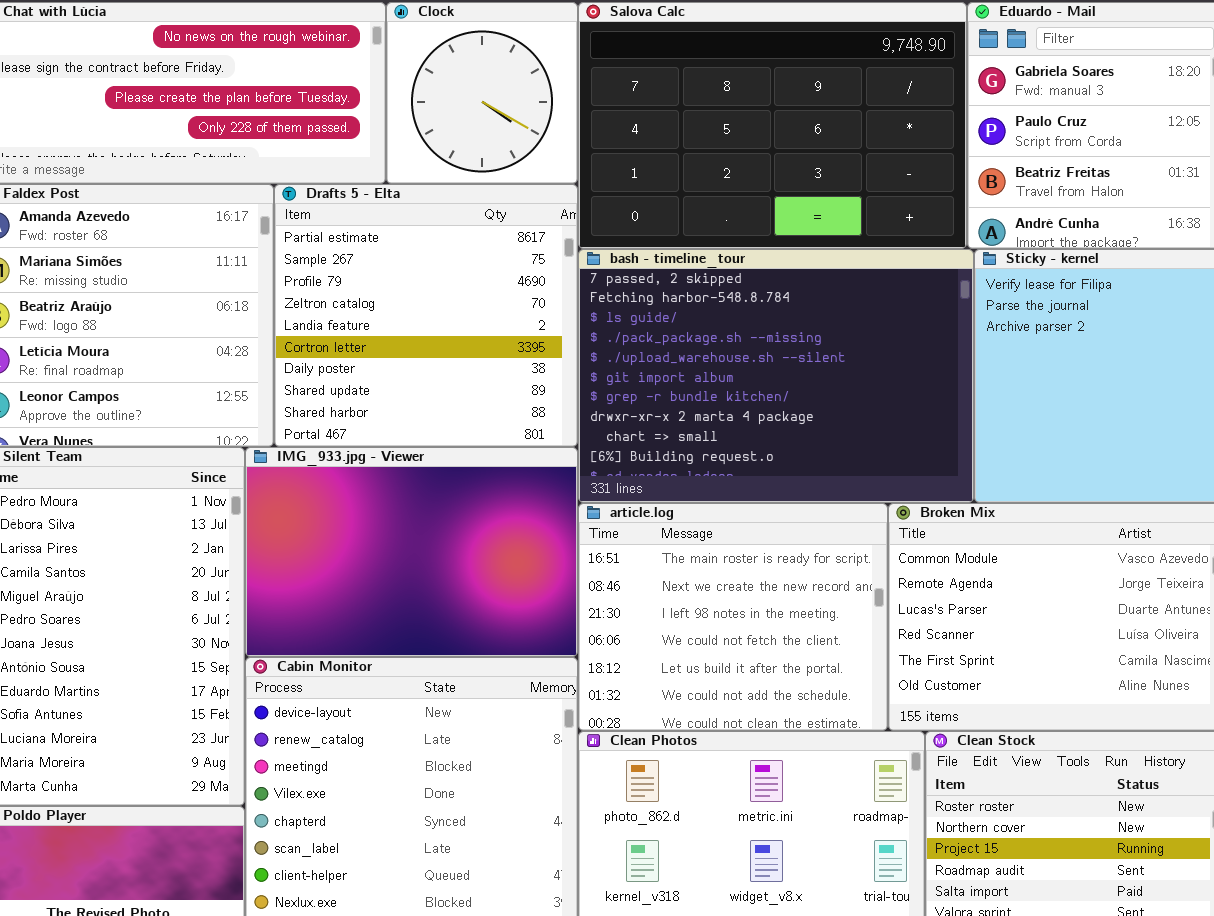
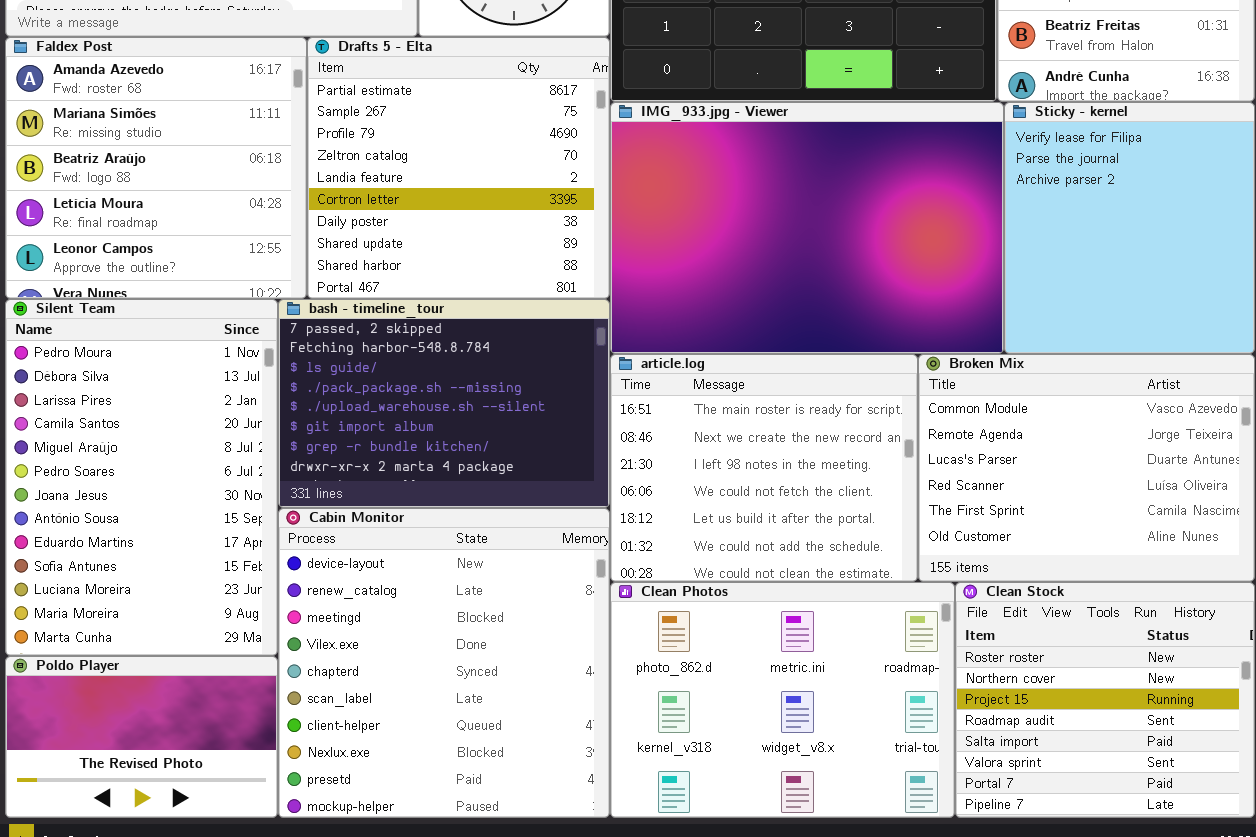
bash - timeline_tour: [578,249,974,503] -> [278,299,610,508], moved, resized
IMG_933.jpg - Viewer: [245,447,578,657] -> [610,102,1004,354], moved, resized

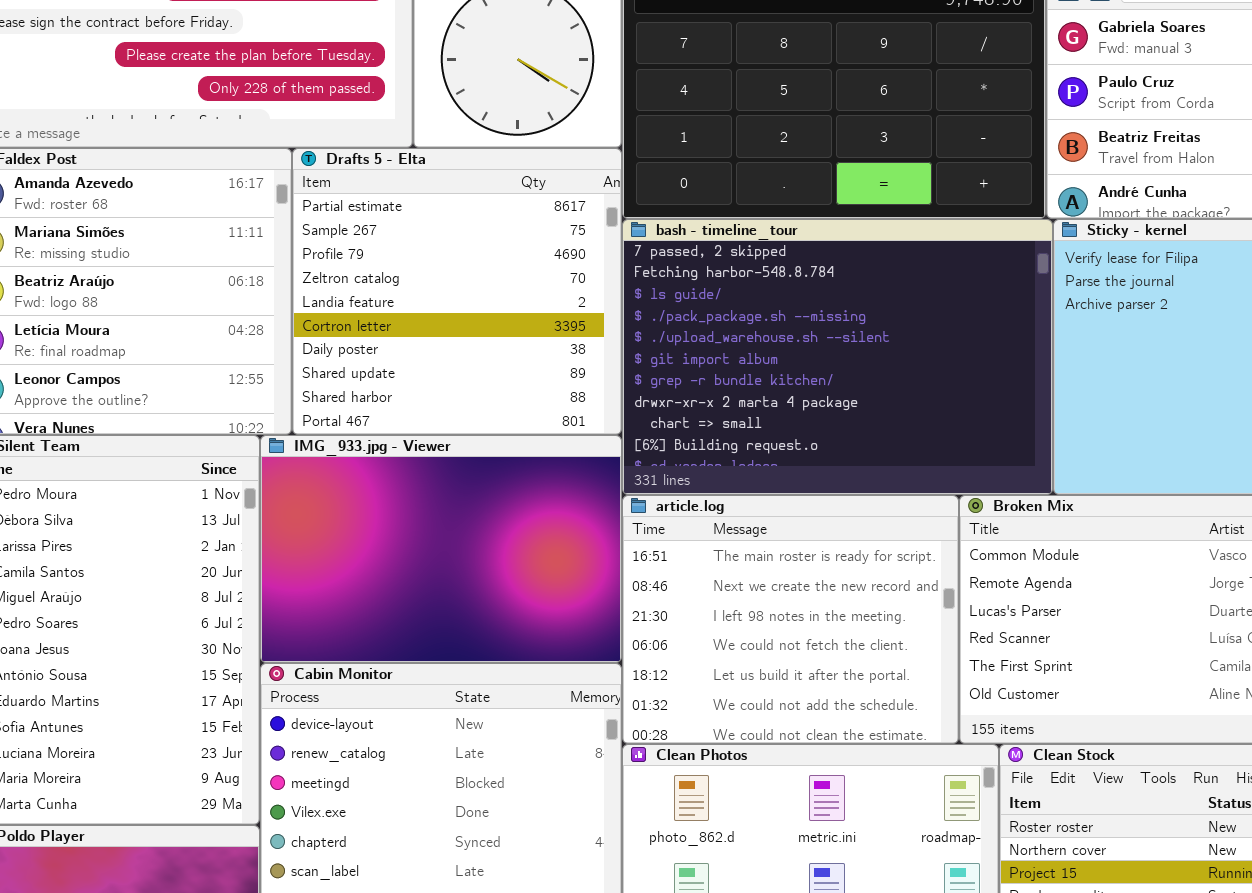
IMG_933.jpg - Viewer: [610,102,1004,354] -> [260,435,622,663], moved, resized
bash - timeline_tour: [278,299,610,508] -> [622,219,1053,495], moved, resized

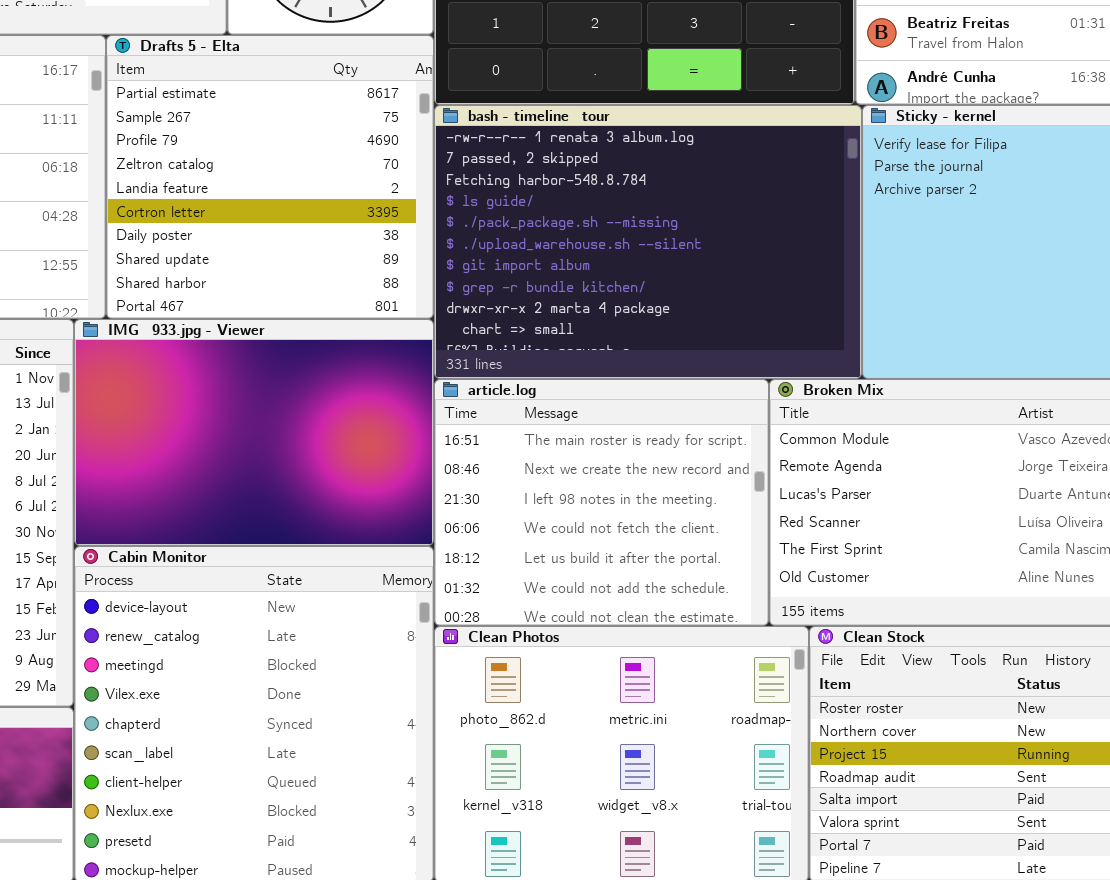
bash - timeline_tour: [622,219,1053,495] -> [434,105,862,379], scrolled up 1 row

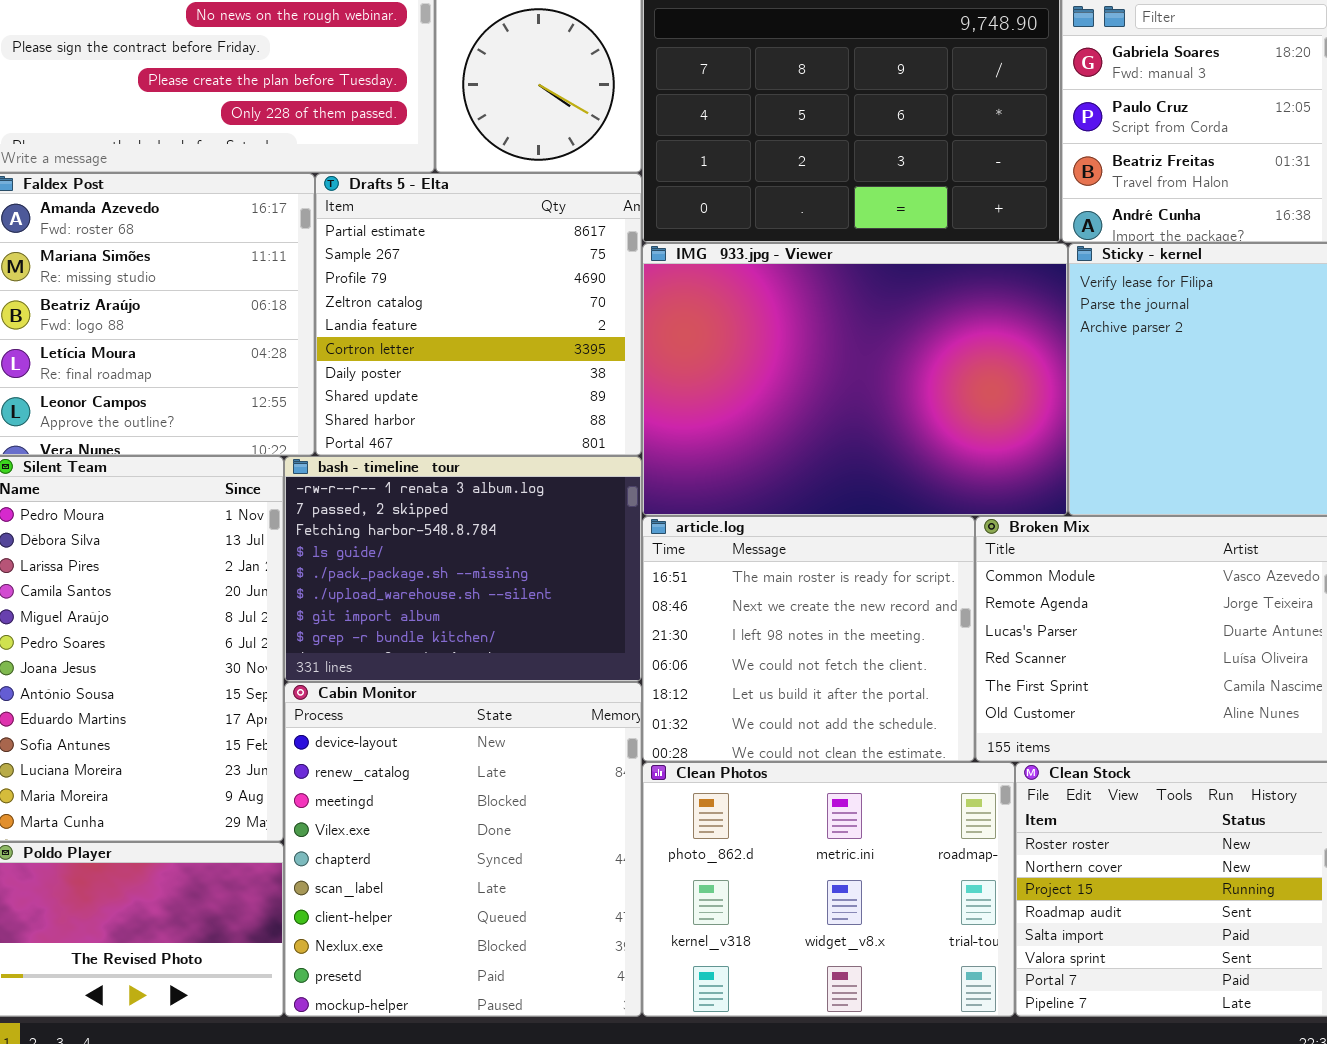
bash - timeline_tour: [434,105,862,379] -> [284,456,642,682], moved, resized
IMG_933.jpg - Viewer: [74,319,434,546] -> [642,243,1068,516], moved, resized

